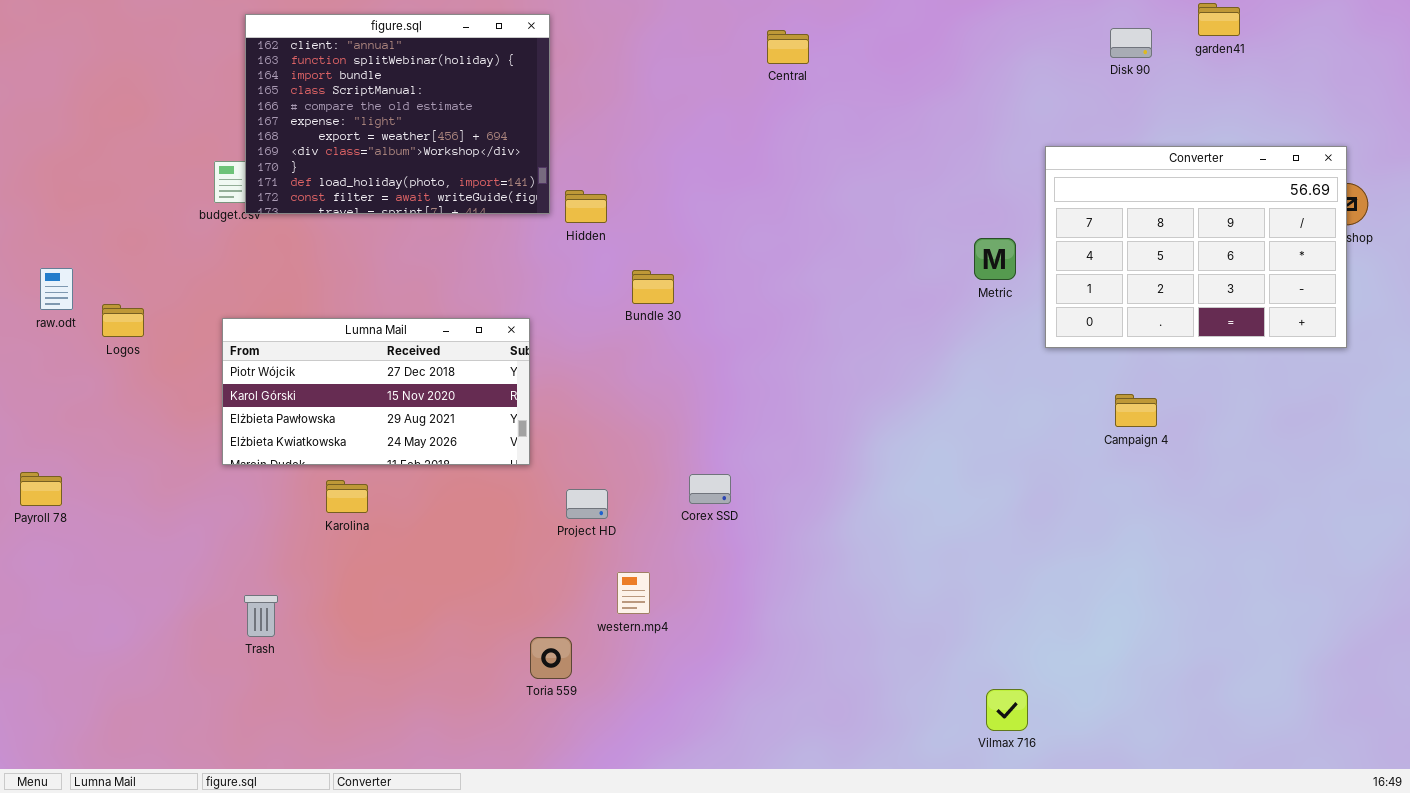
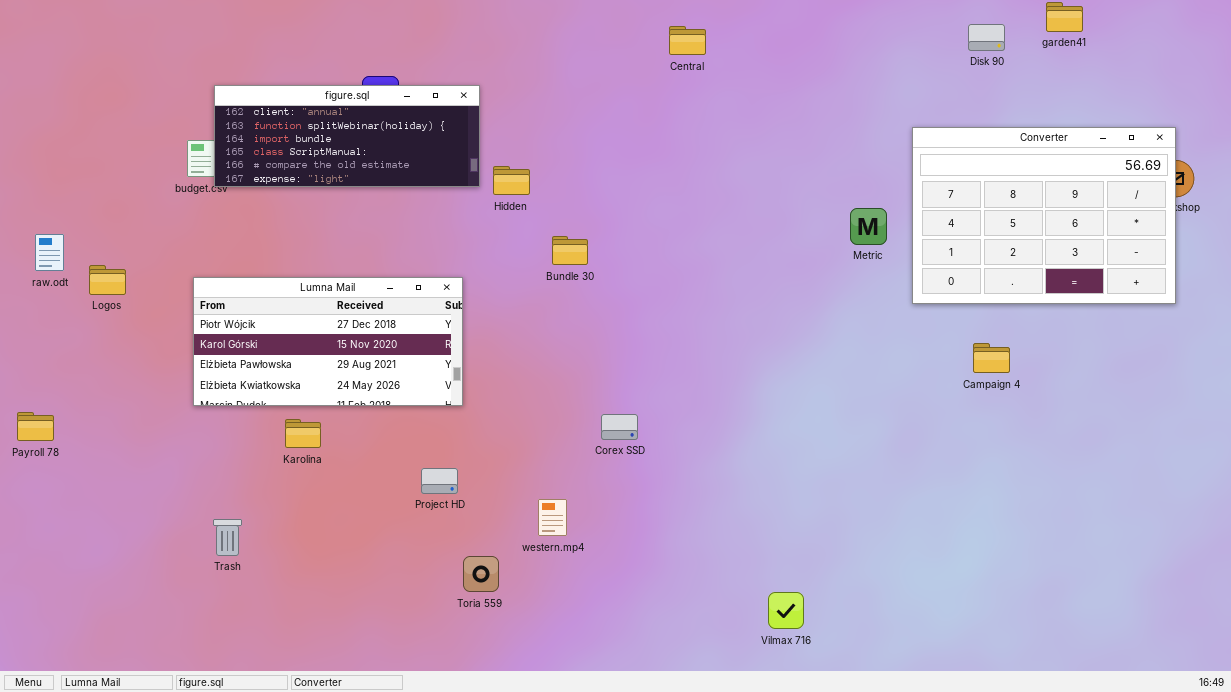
figure.sql: [245,14,550,214] -> [214,85,480,187], resized
Project HD: [566,489,608,519] -> [421,468,458,494], moved
Vilmax 716: [986,689,1028,731] -> [768,592,804,629], moved

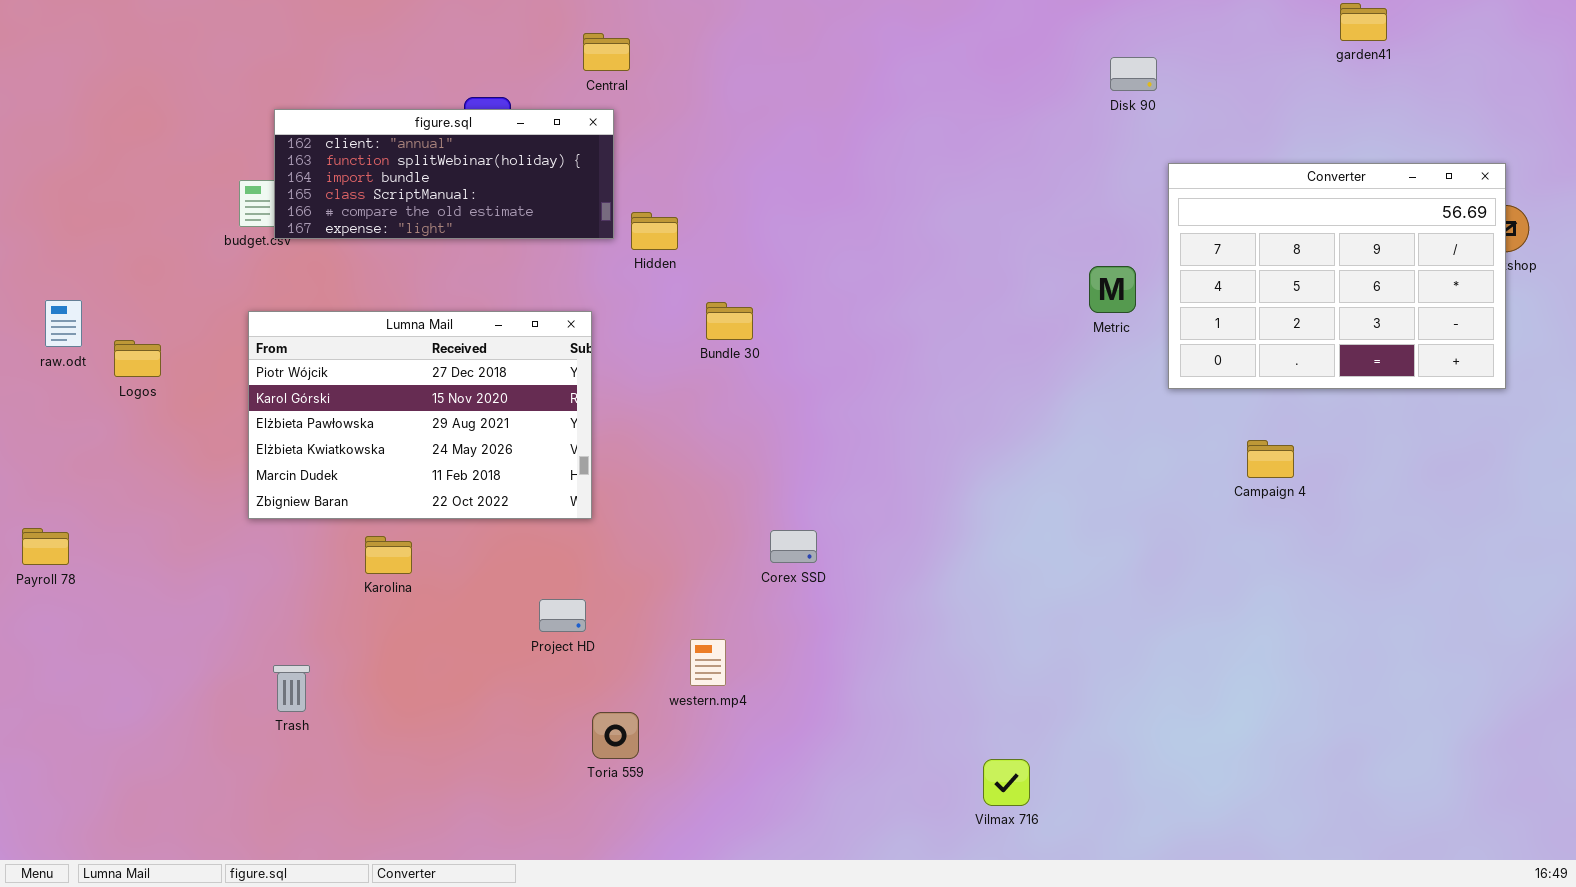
Disk 90: [968,24,1005,51] -> [1110,57,1157,91], moved
Central: [669,26,706,55] -> [583,33,630,71], moved
Lumna Mail: [193,277,463,406] -> [248,311,592,519], resized

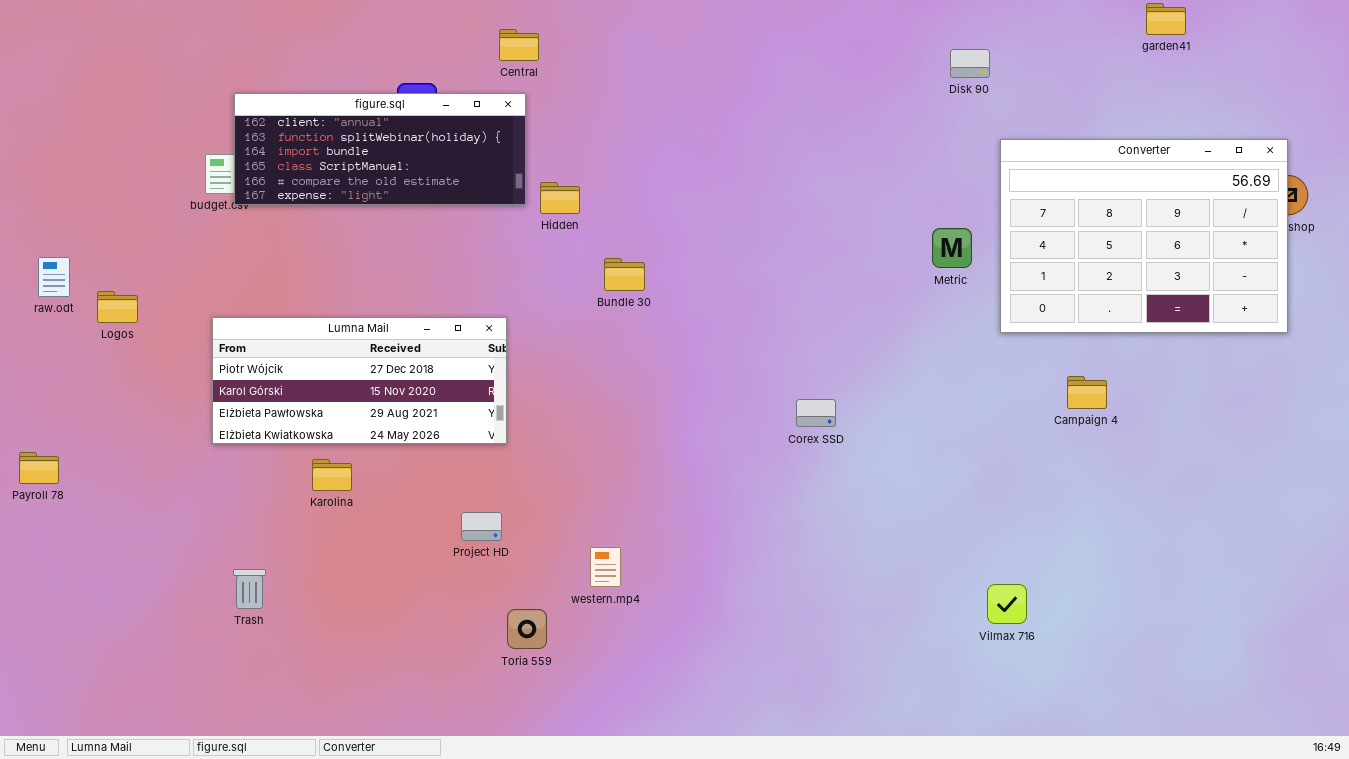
Lumna Mail: [248,311,592,519] -> [212,317,507,444], resized
Corex SSD: [770,530,817,563] -> [796,399,836,427], moved
Vilmax 716: [983,759,1030,806] -> [987,584,1027,624], moved

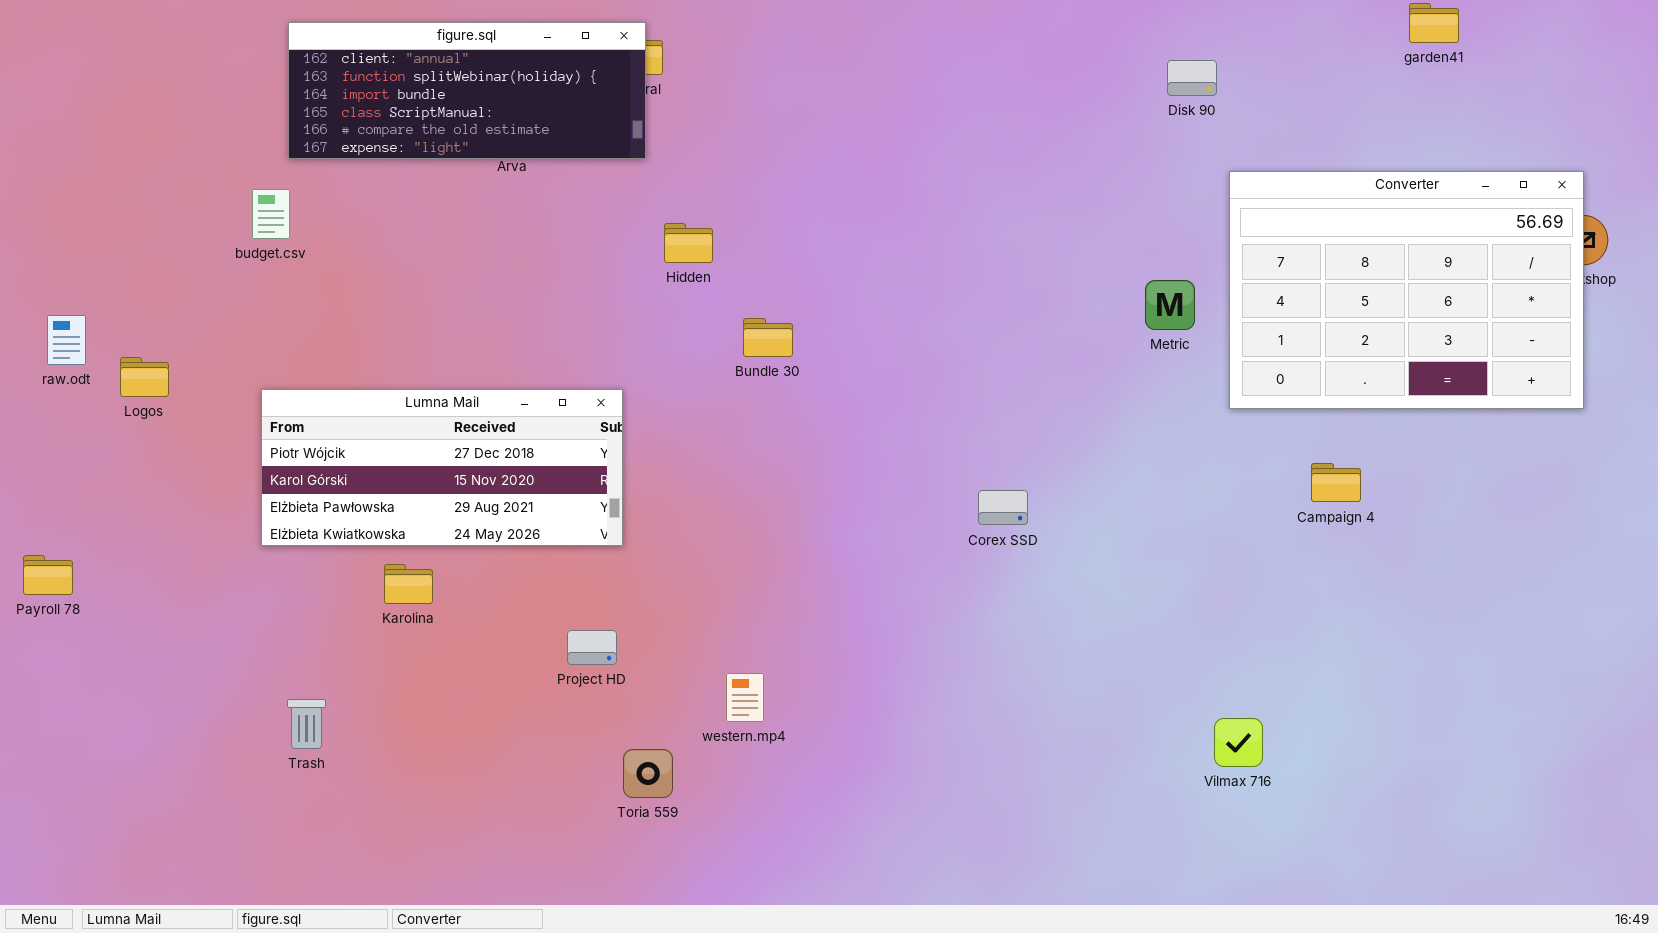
figure.sql: [234,93,526,205] -> [288,22,646,159], moved

